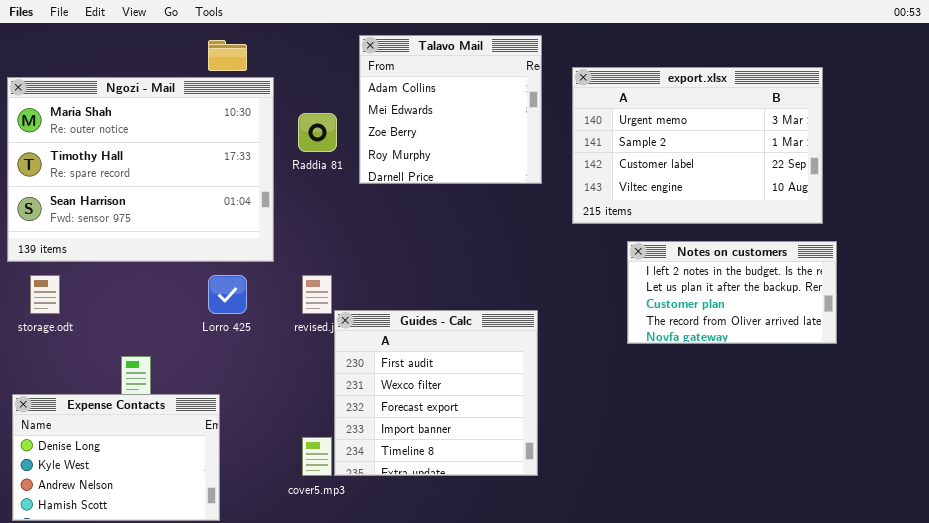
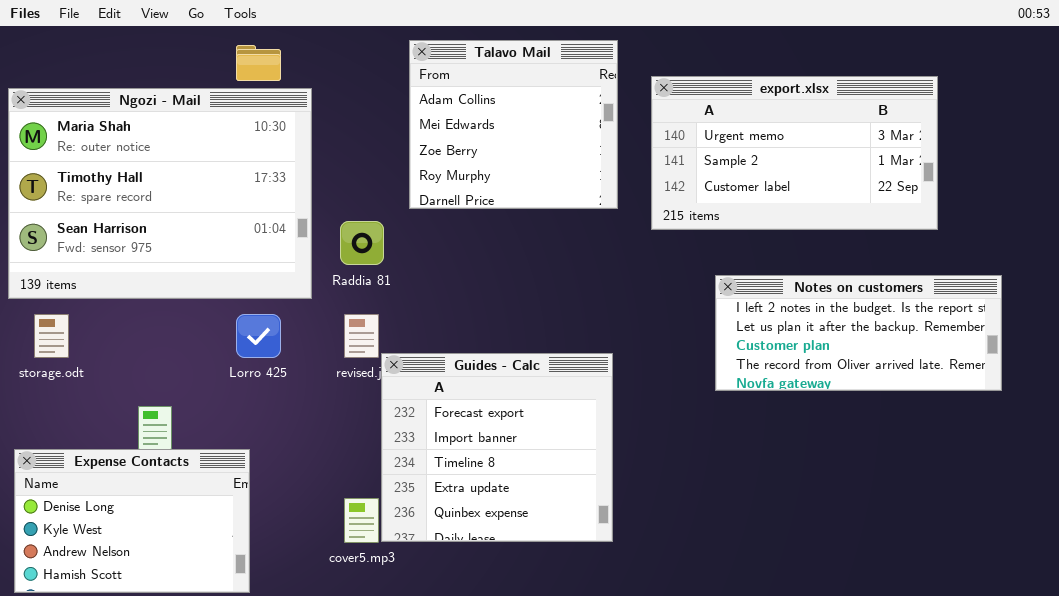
export.xlsx: [572,67,823,224] -> [651,76,938,230], resized
Raddia 81: [298,113,337,152] -> [340,221,384,265], moved
Notes on customers: [627,241,837,344] -> [715,275,1002,391], resized
Guides - Calc: [334,310,538,476] -> [381,353,613,542], scrolled down 2 rows

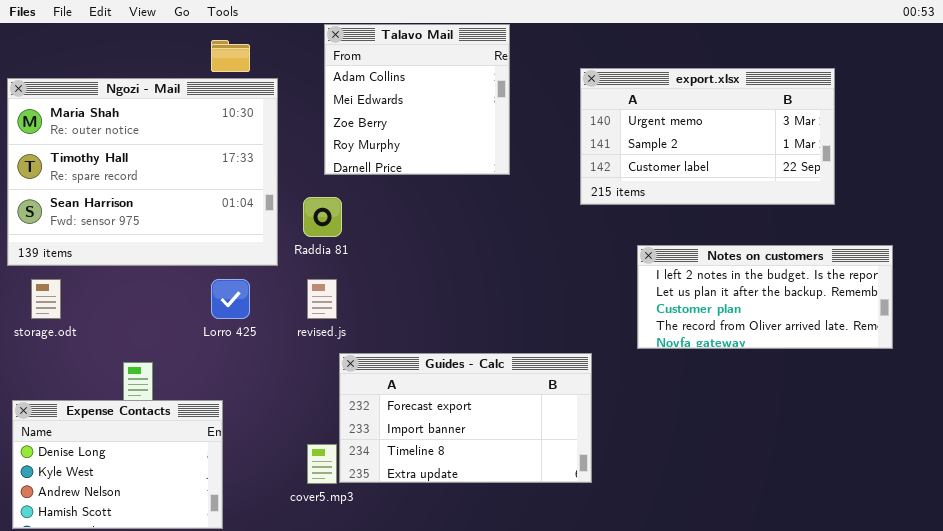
Talavo Mail: [409,40,618,209] -> [324,24,510,175], moved
Guides - Calc: [381,353,613,542] -> [339,353,592,483], resized

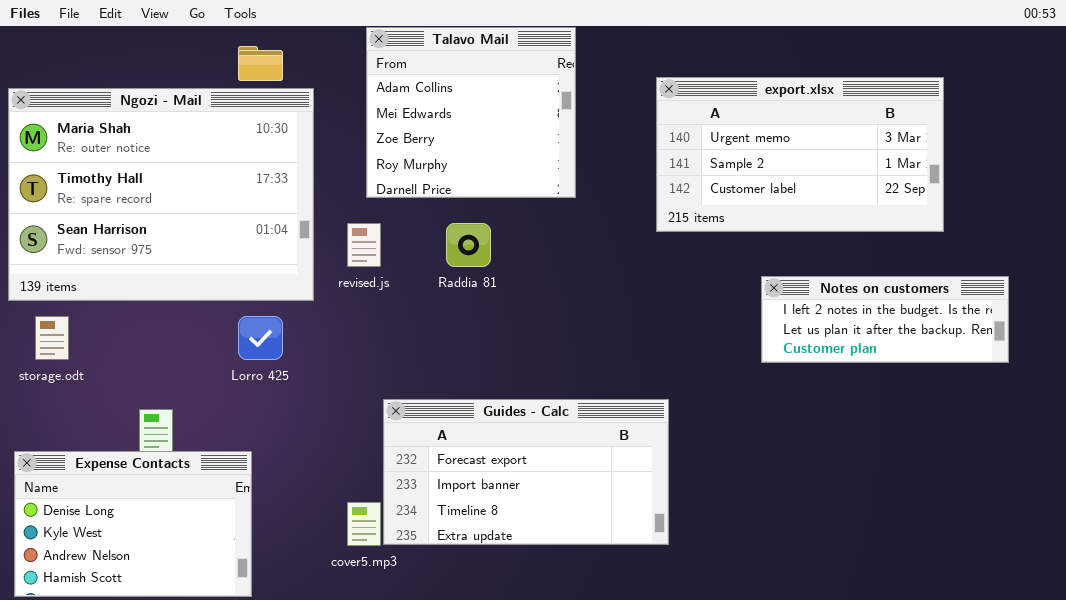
Raddia 81: [303,197,342,237] -> [446,223,491,267], moved
Notes on customers: [637,245,893,349] -> [761,276,1009,363], resized
revised.js: [307,279,337,319] -> [347,223,381,267], moved

